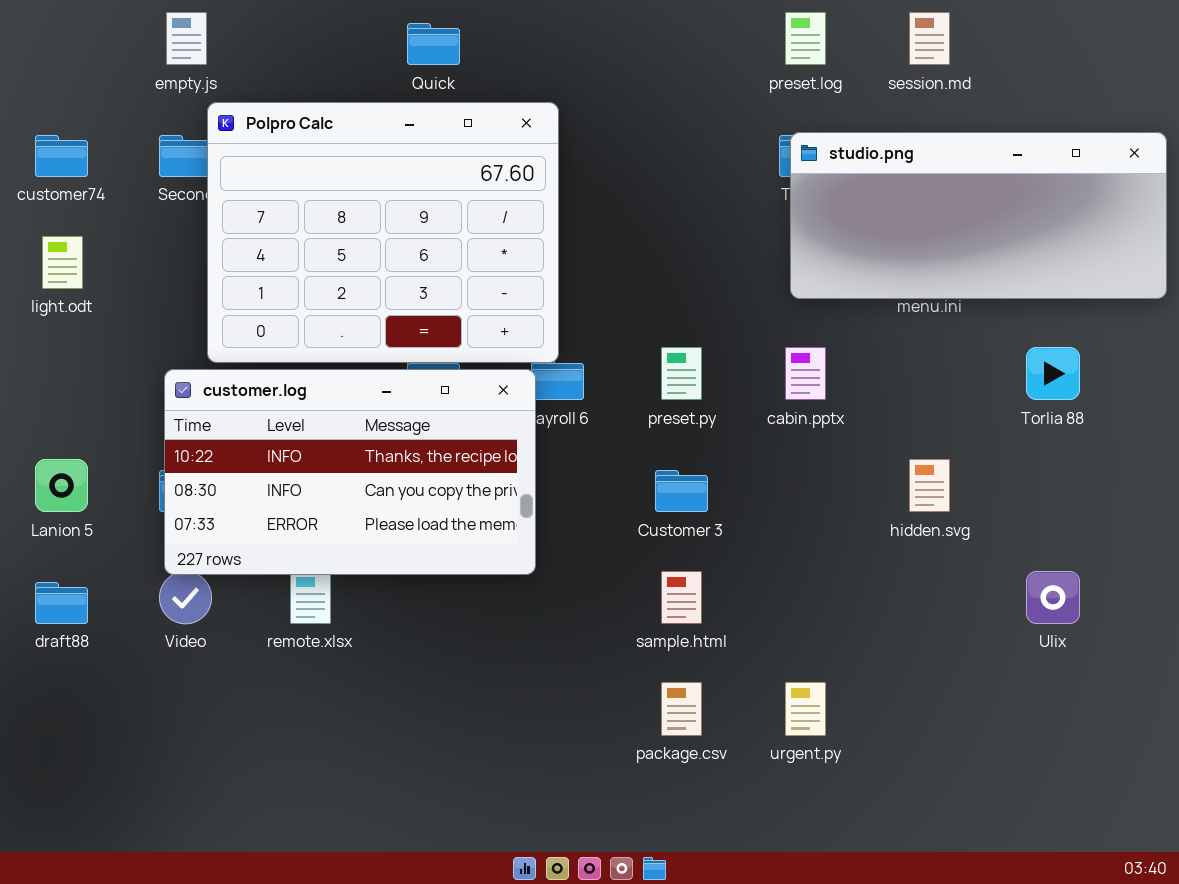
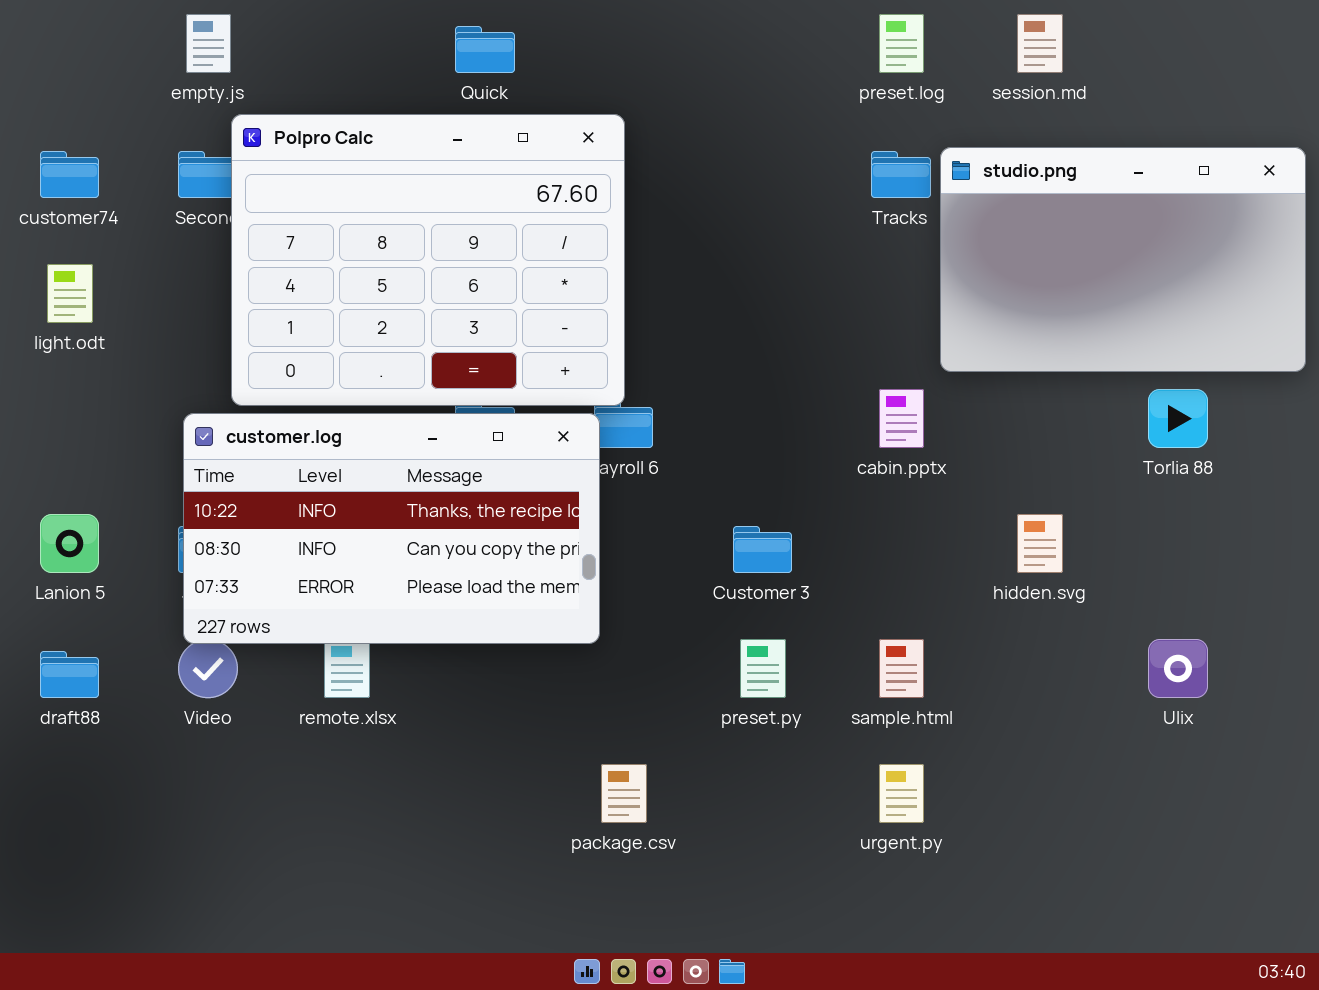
studio.png: [790,132,1167,299] -> [940,147,1306,372], resized
preset.py: [661,347,702,400] -> [740,639,786,698], moved
sample.html: [661,571,702,624] -> [879,639,924,698], moved
package.csv: [661,682,702,736] -> [601,764,647,823], moved

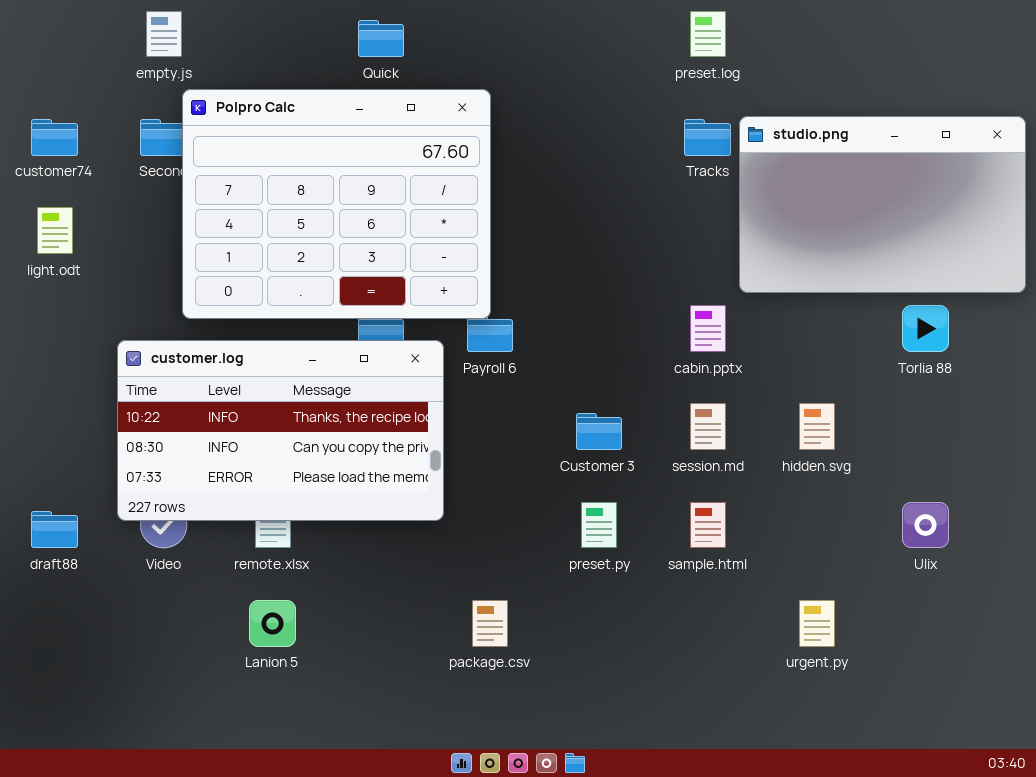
session.md: [1017,14,1063,73] -> [690,403,726,450], moved
customer.log: [183,413,600,644] -> [117,340,444,521], moved
Lanion 5: [40,514,99,573] -> [249,600,296,647], moved
urgent.py: [879,764,924,823] -> [799,600,835,647], moved

